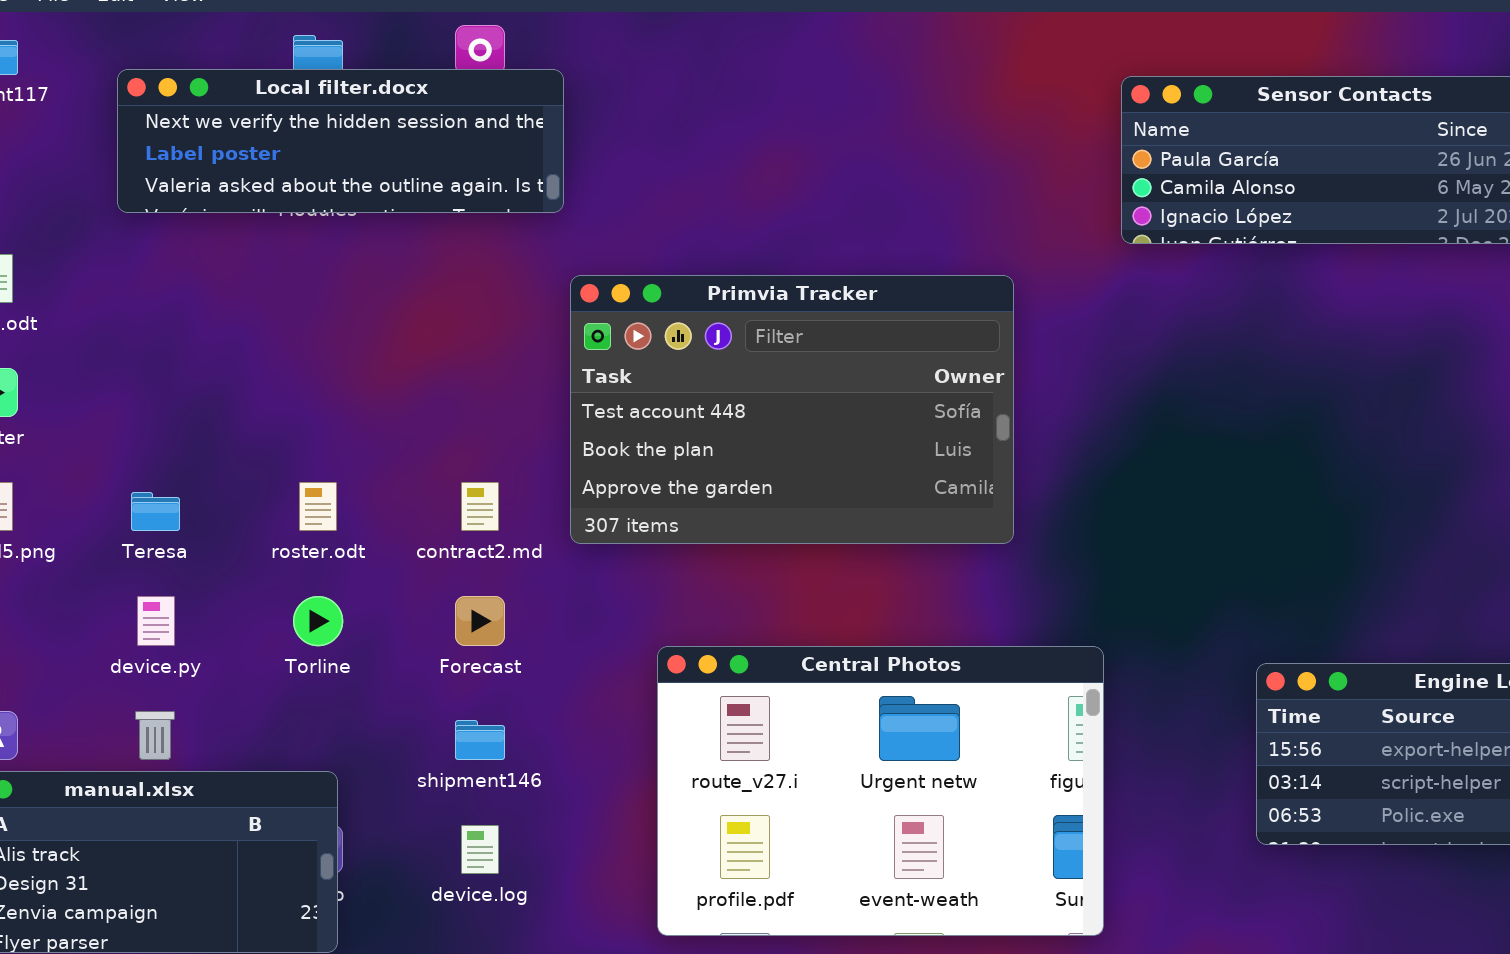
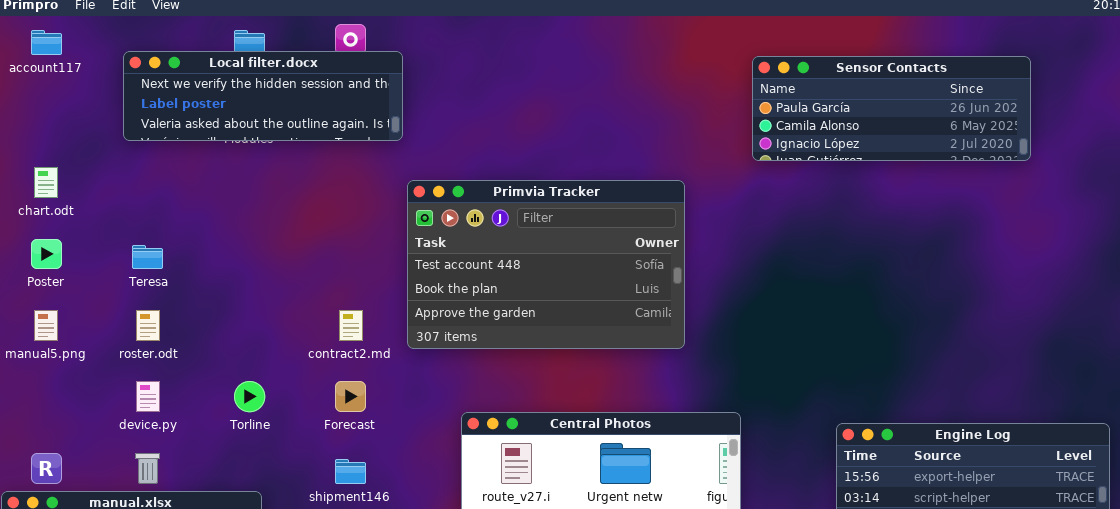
roster.odt: [299,482,337,531] -> [136,310,160,341], moved
Teresa: [131,492,180,531] -> [132,245,163,269], moved

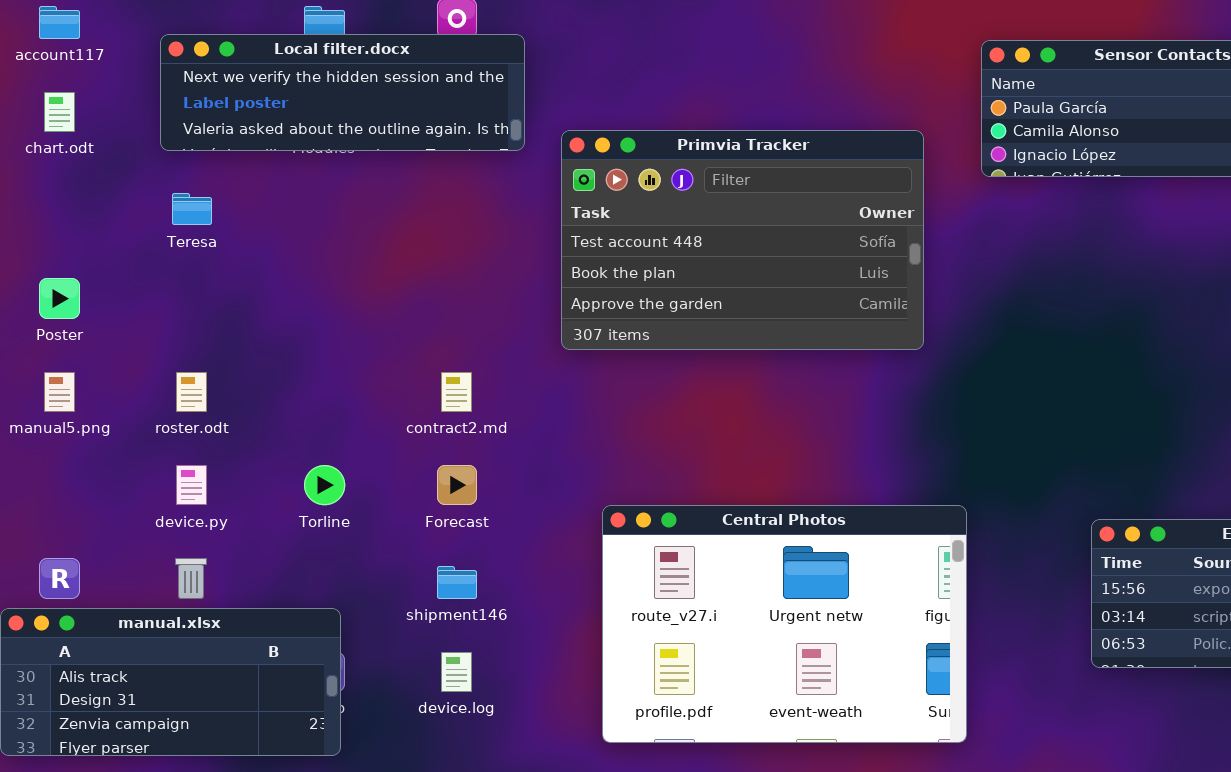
chart.odt: [34,167,58,198] -> [44,92,75,132], moved
Primvia Tracker: [407,180,685,349] -> [561,130,924,350], moved
Teresa: [132,245,163,269] -> [172,193,212,225], moved

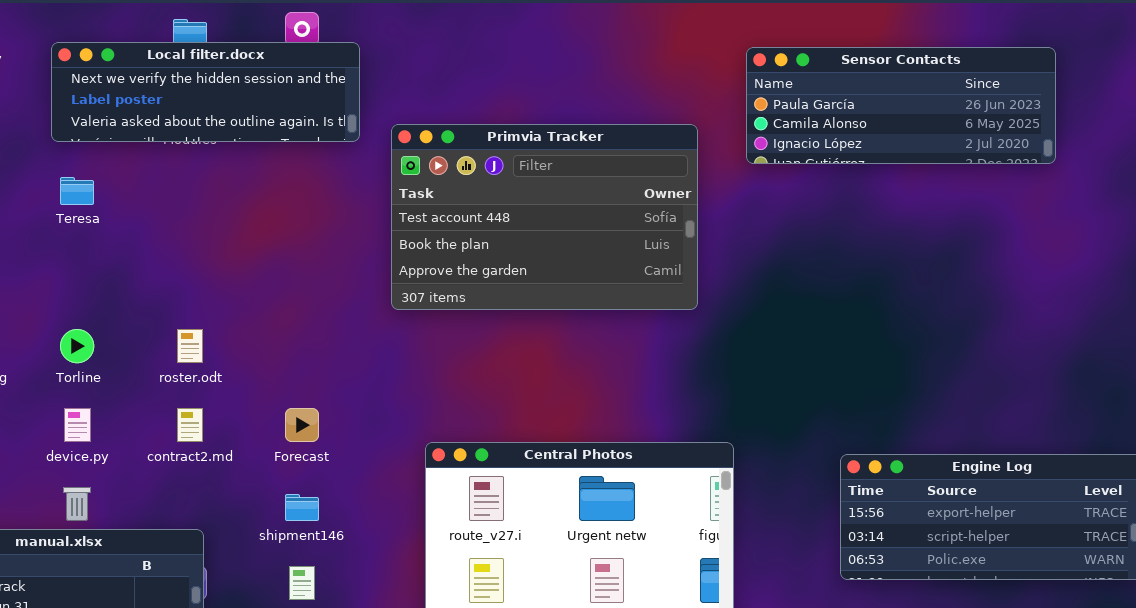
roster.odt: [176,372,207,412] -> [177,329,203,363], moved
contract2.md: [441,372,472,412] -> [177,408,203,442], moved
Torline: [304,465,345,505] -> [60,329,94,363], moved

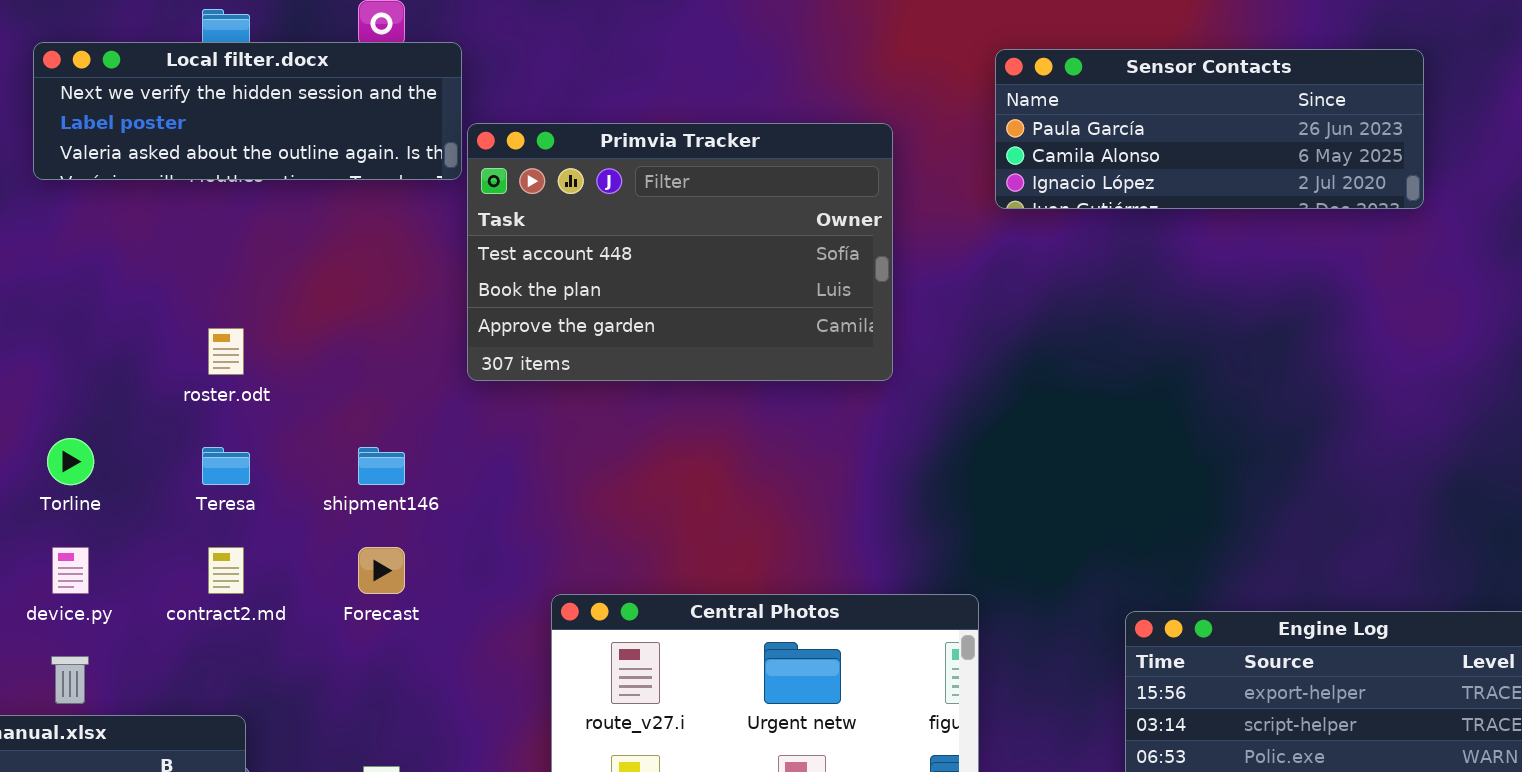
Primvia Tracker: [391,124,698,310] -> [467,123,893,381], moved
Teresa: [60,177,94,205] -> [202,447,250,485], moved
roster.odt: [177,329,203,363] -> [208,328,244,375], moved
shipment146: [285,494,319,521] -> [358,447,405,485], moved

